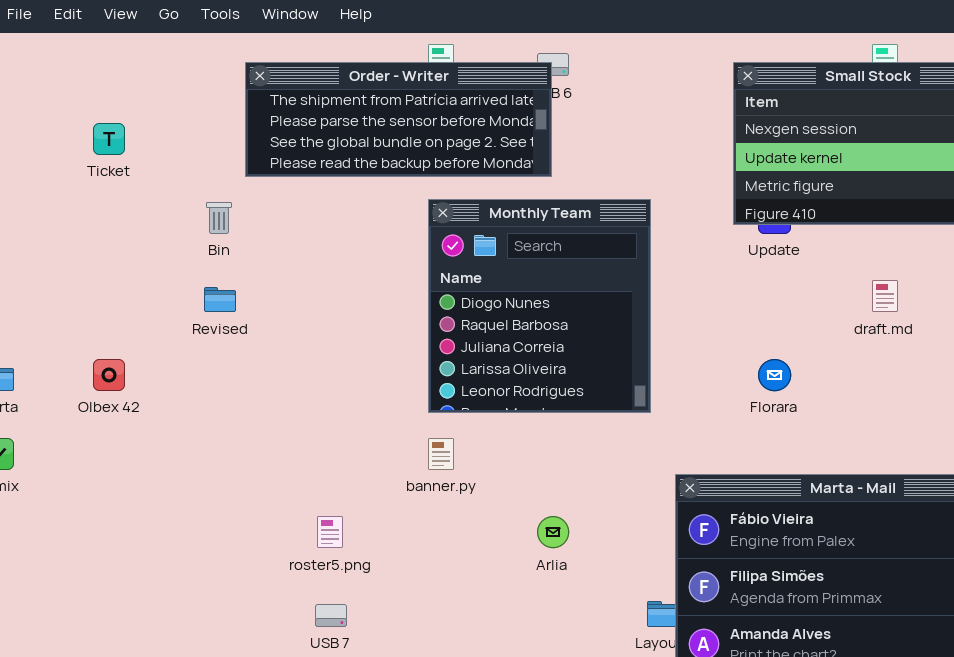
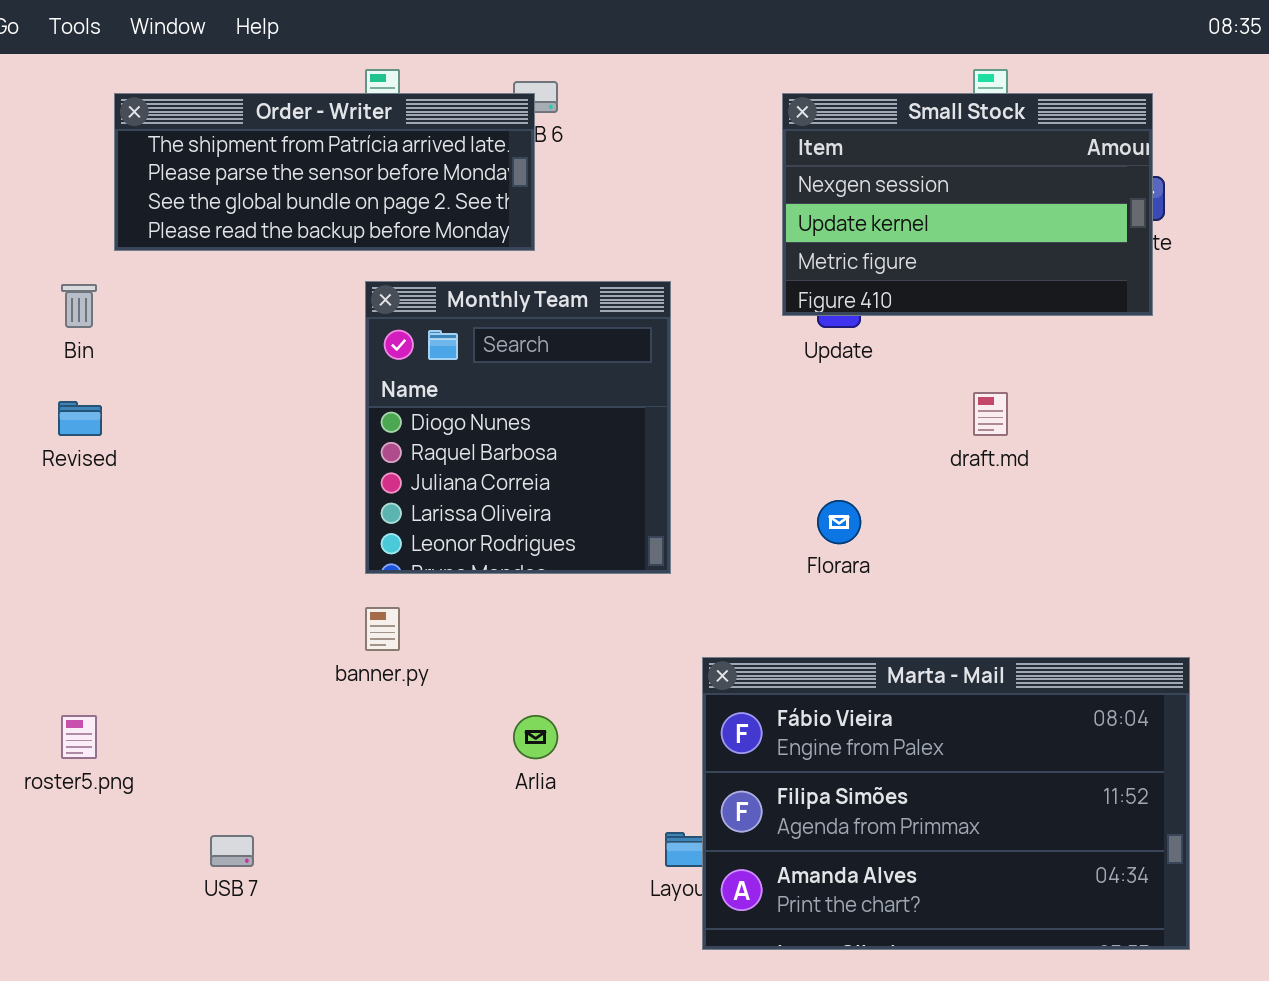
roster5.png: [317,516,343,548] -> [61,715,97,759], moved

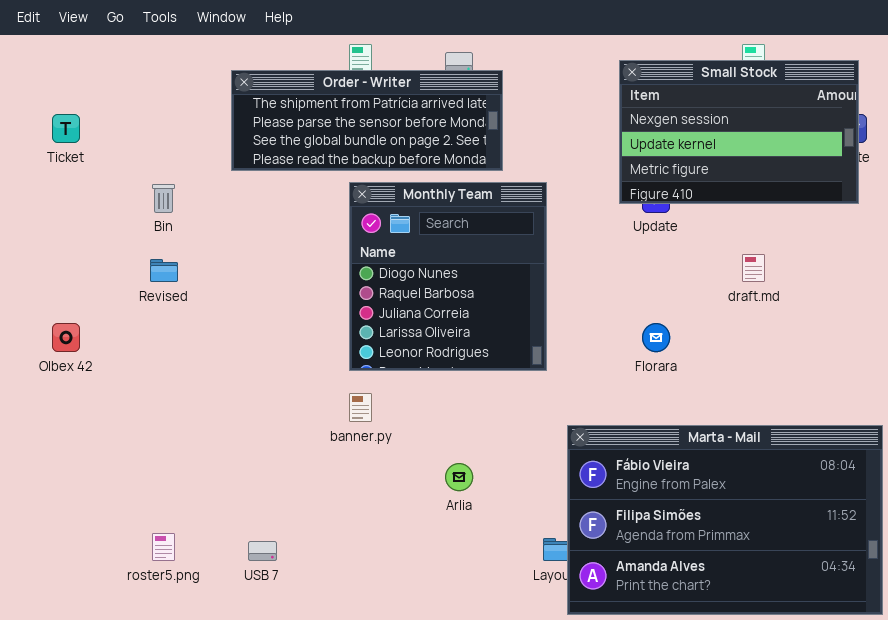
Order - Writer: [114,93,535,251] -> [231,70,503,171], moved
roster5.png: [61,715,97,759] -> [152,533,175,561], moved

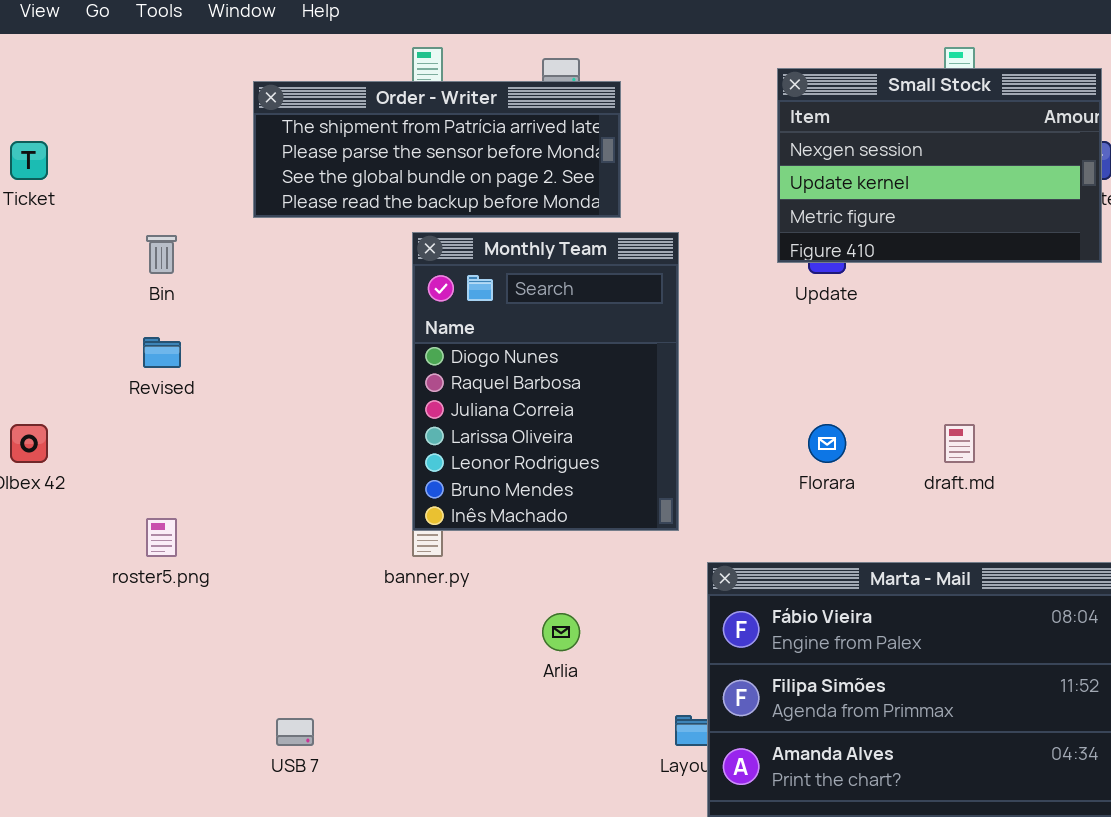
Monthly Team: [349,182,547,371] -> [412,232,679,531], resized
draft.md: [742,254,765,282] -> [944,424,975,463], moved
roster5.png: [152,533,175,561] -> [146,518,177,557], moved

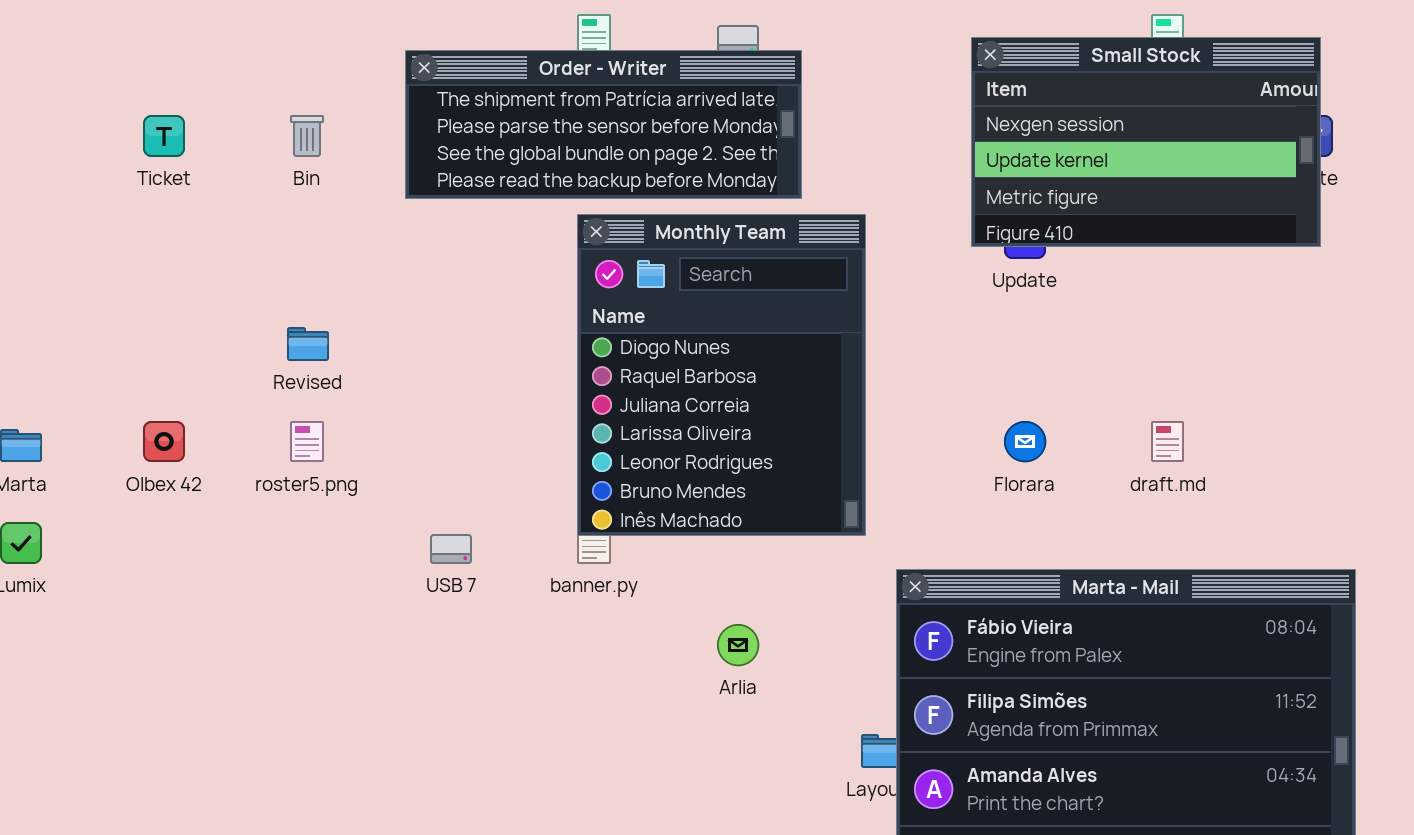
Bin: [146,235,177,274] -> [290,115,324,157], moved
roster5.png: [146,518,177,557] -> [290,421,324,462], moved
USB 7: [276,718,314,746] -> [430,534,472,564], moved

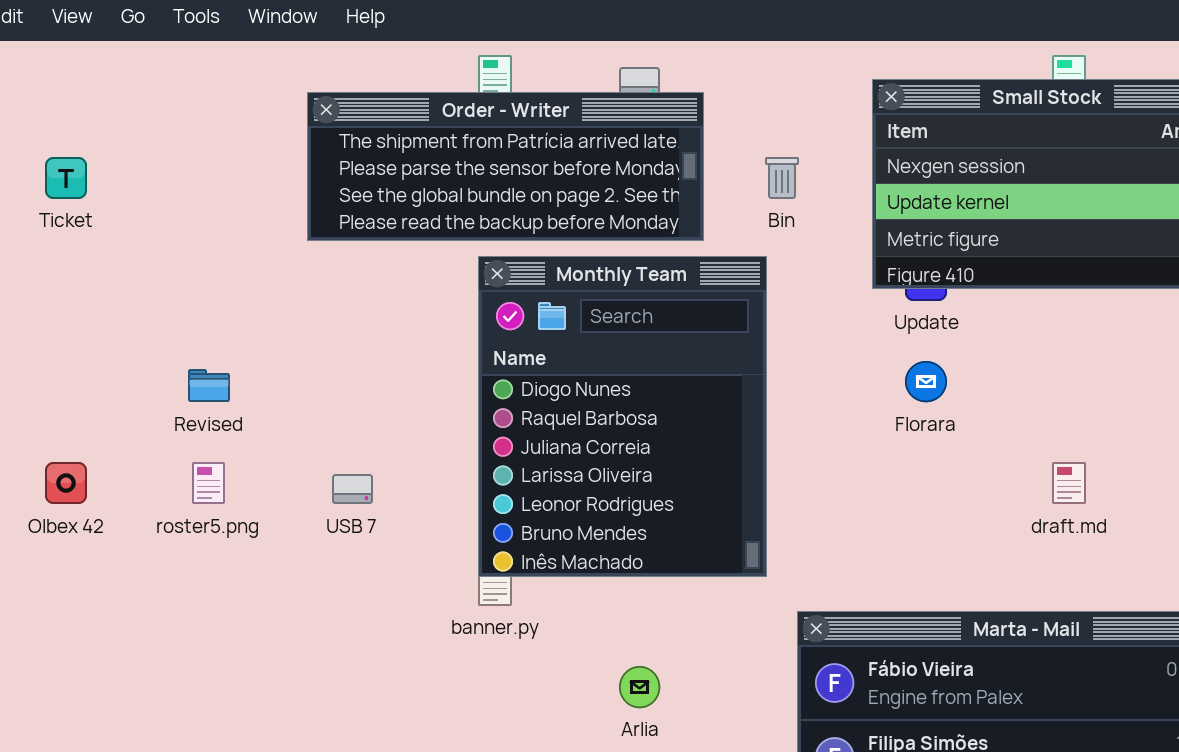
Bin: [290,115,324,157] -> [765,157,799,199], moved
Florara: [1004,421,1046,462] -> [905,361,947,402], moved
USB 7: [430,534,472,564] -> [332,474,373,504], moved

